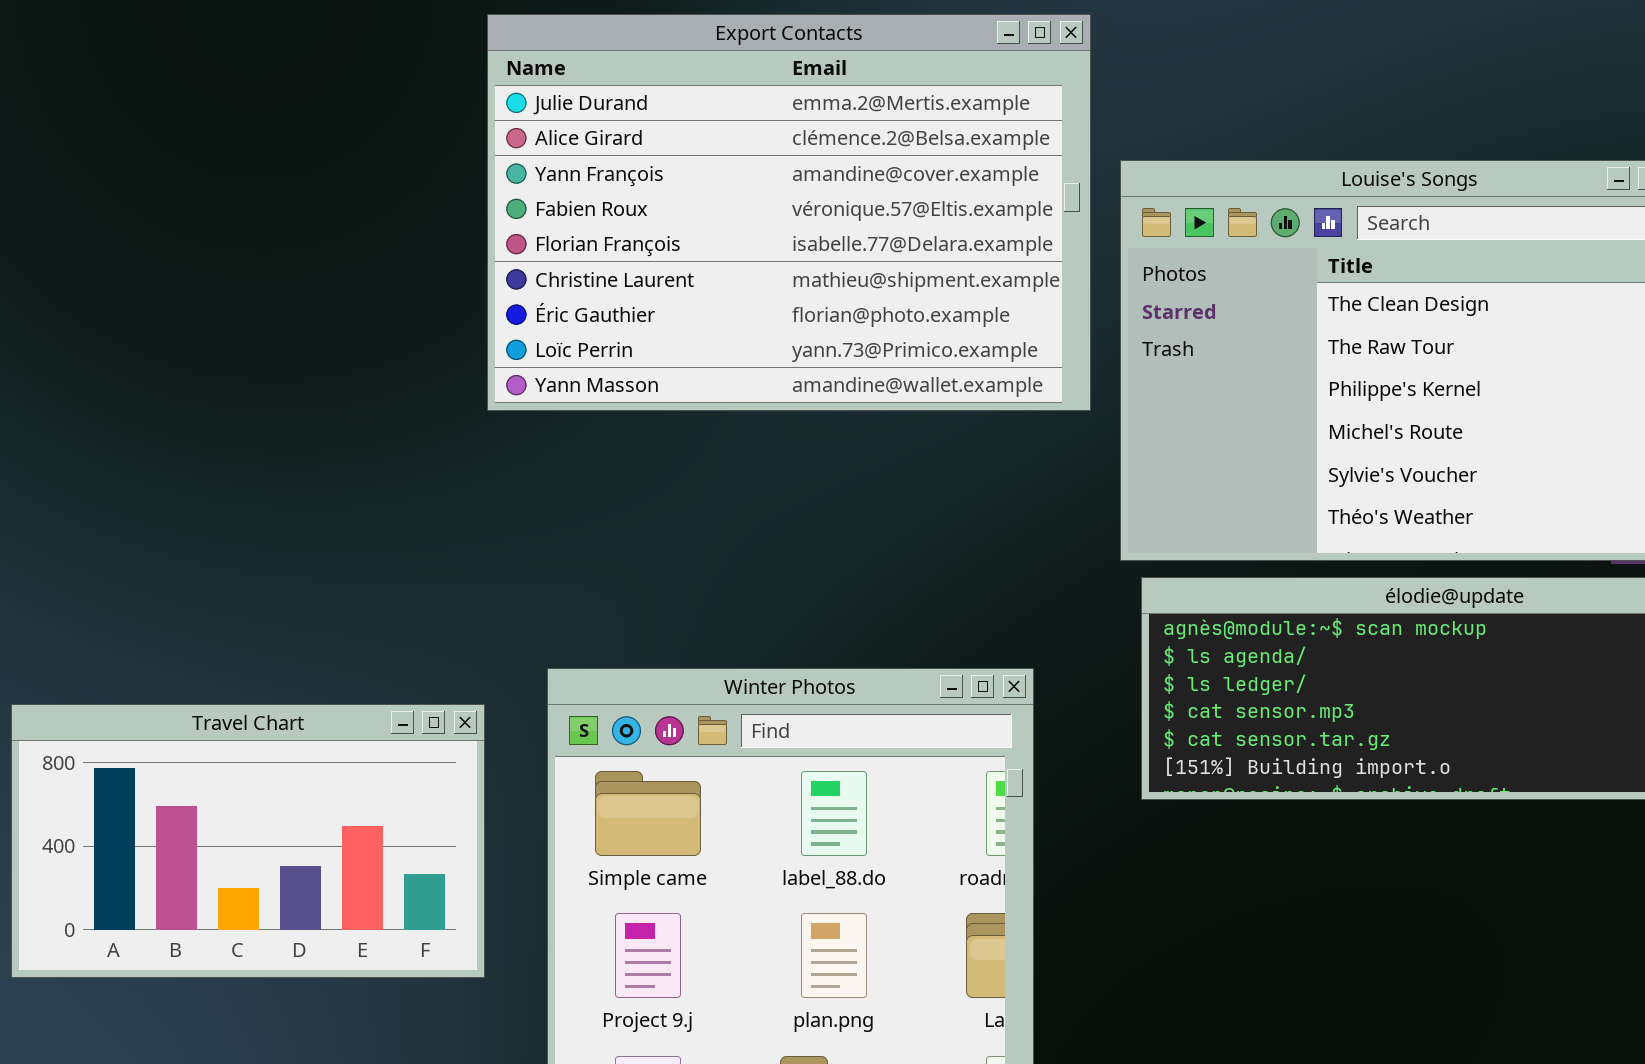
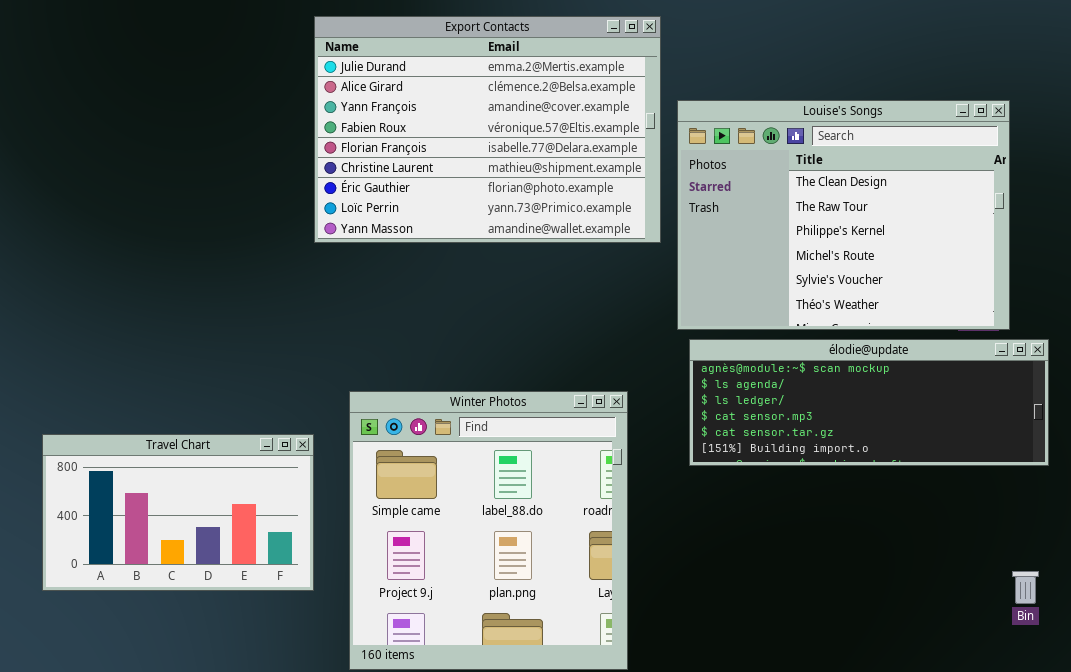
Travel Chart: [11,704,485,978] -> [42,434,314,591], moved

